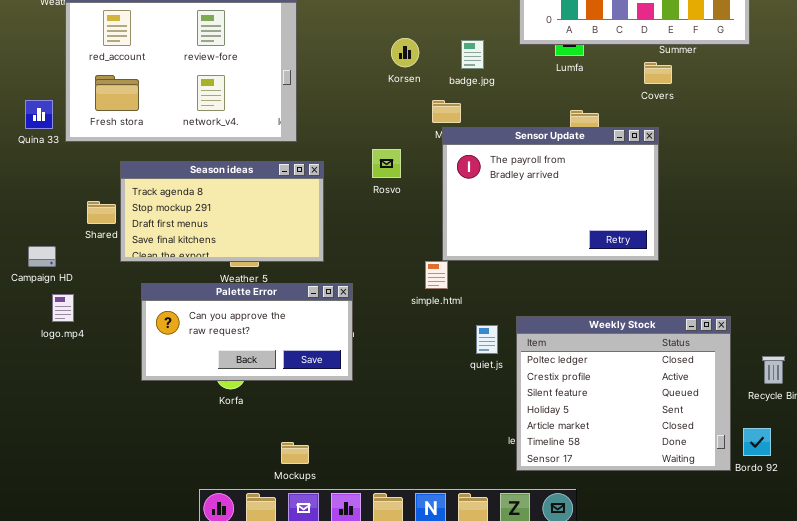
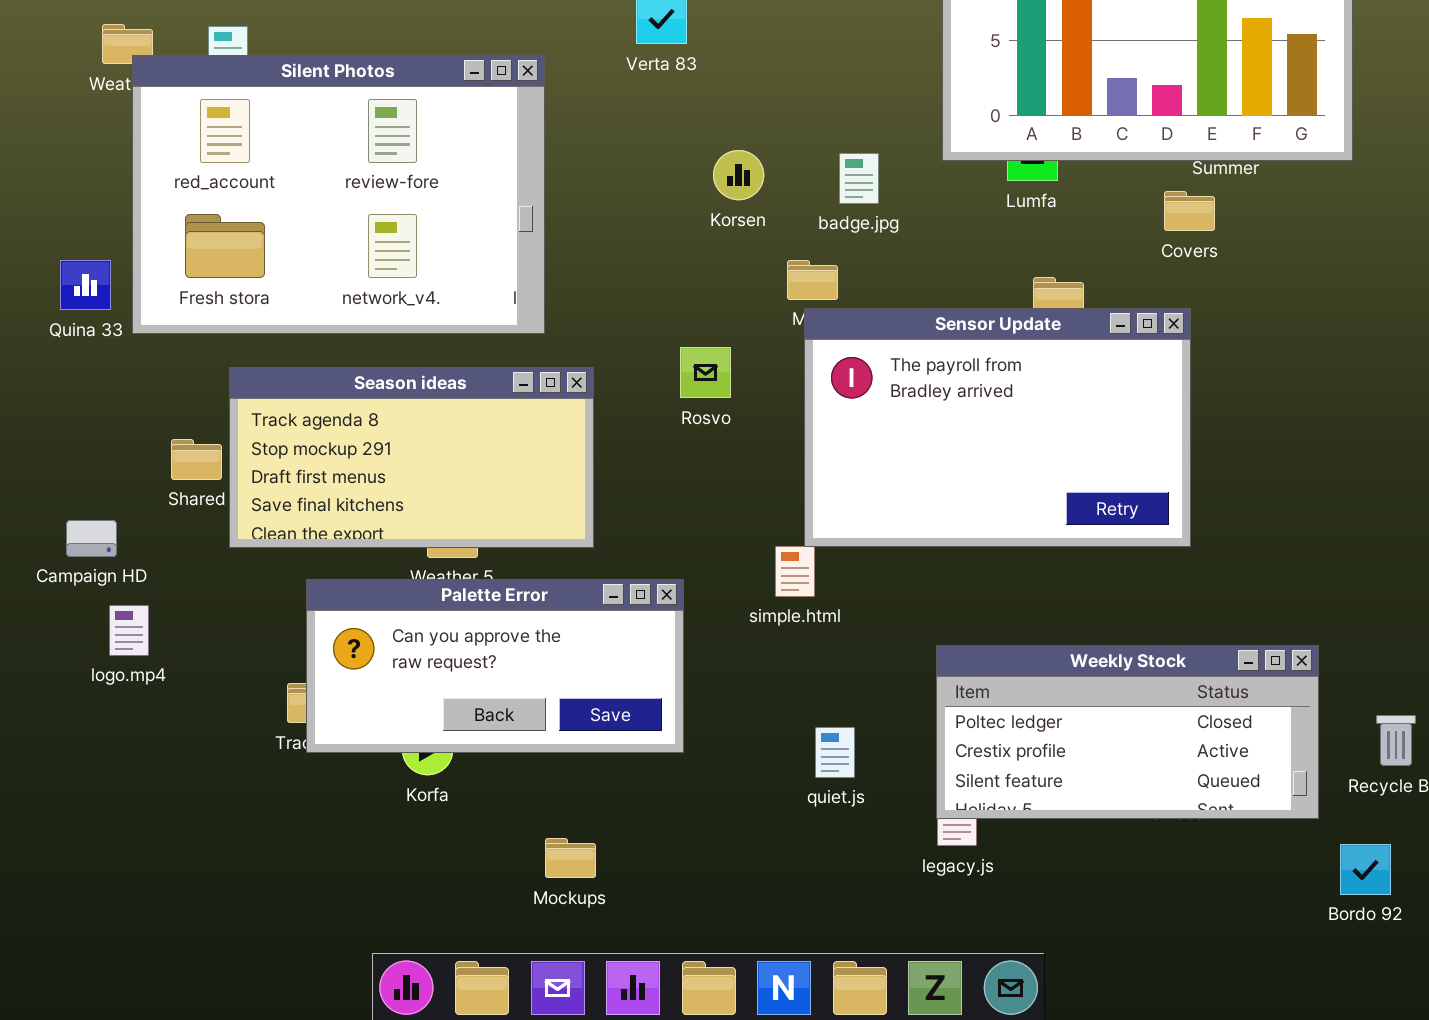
Palette Error: [141,283,353,381] -> [306,579,684,753], moved
Weekly Stock: [516,316,731,471] -> [936,645,1319,819], resized
quiet.js: [476,325,498,354] -> [815,727,855,778], moved
Mockups: [281,442,309,464] -> [545,838,596,878], moved

